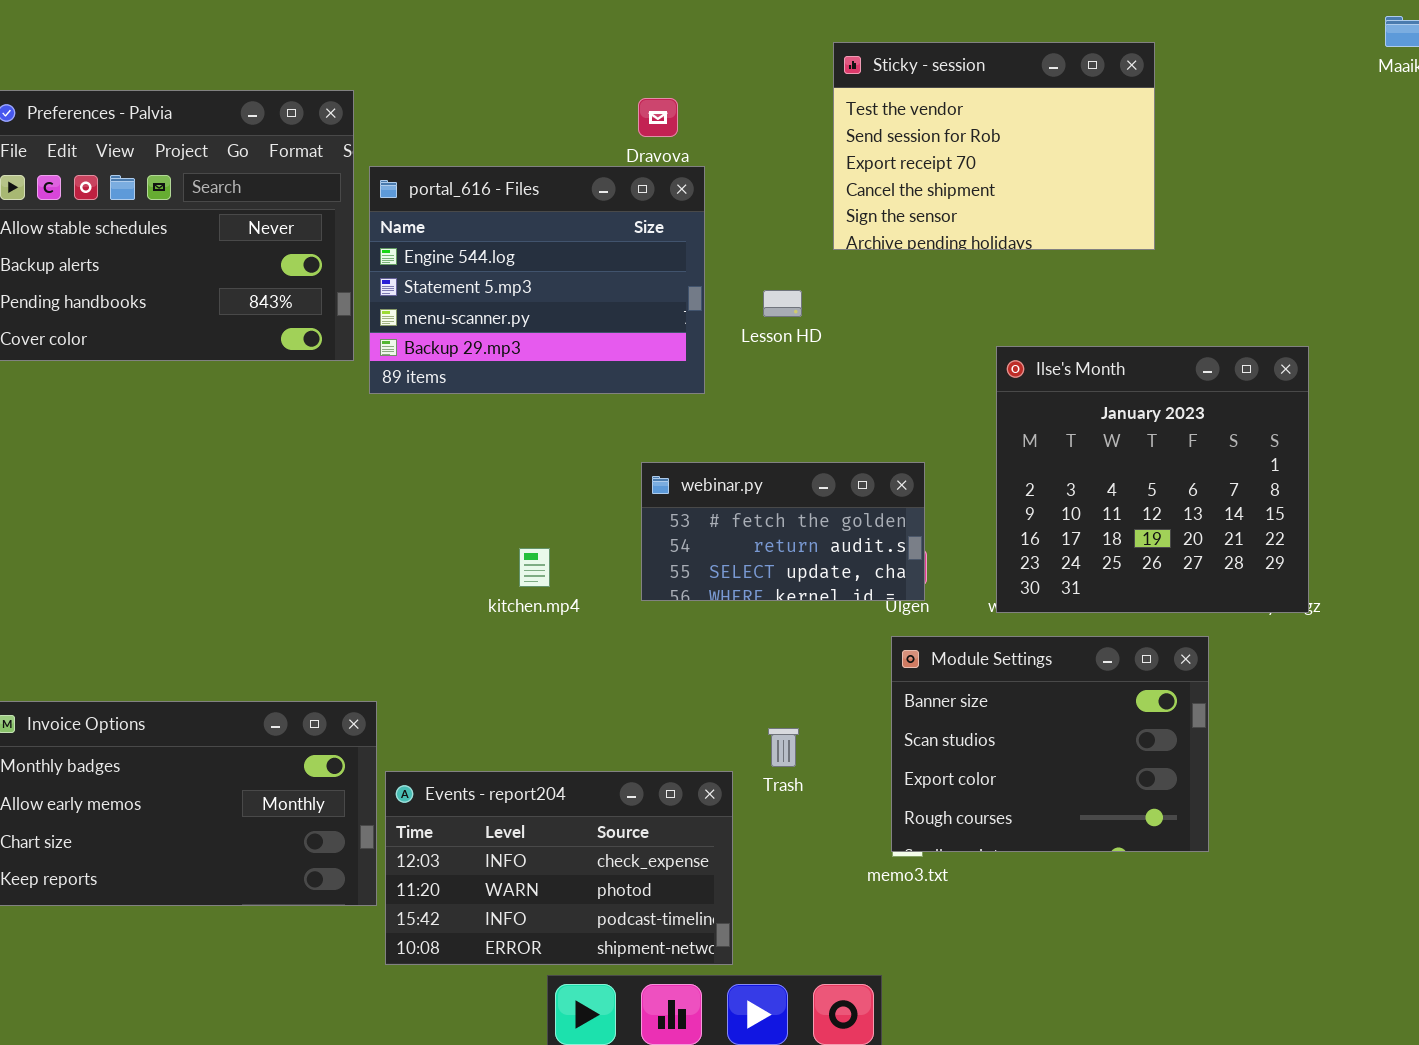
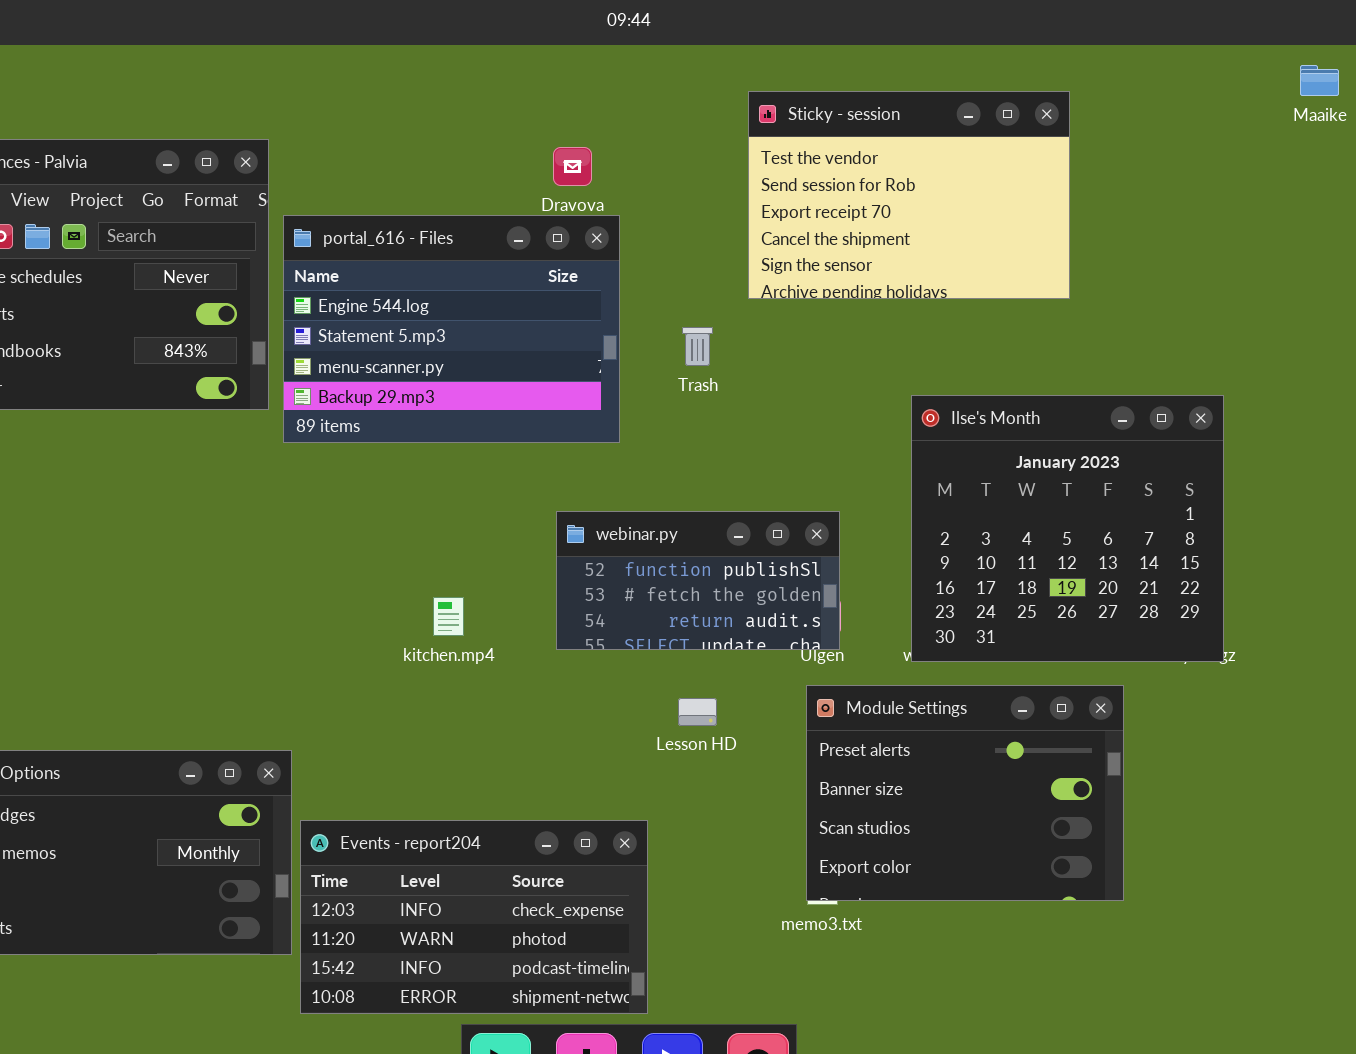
Lesson HD: [763,290,802,317] -> [678,698,717,726], moved
webinar.py: [641,462,925,601] -> [556,511,840,650], scrolled up 1 row
Module Settings: [891,636,1209,852] -> [806,685,1124,901], scrolled up 1 row
Trash: [768,728,799,767] -> [682,327,713,366], moved

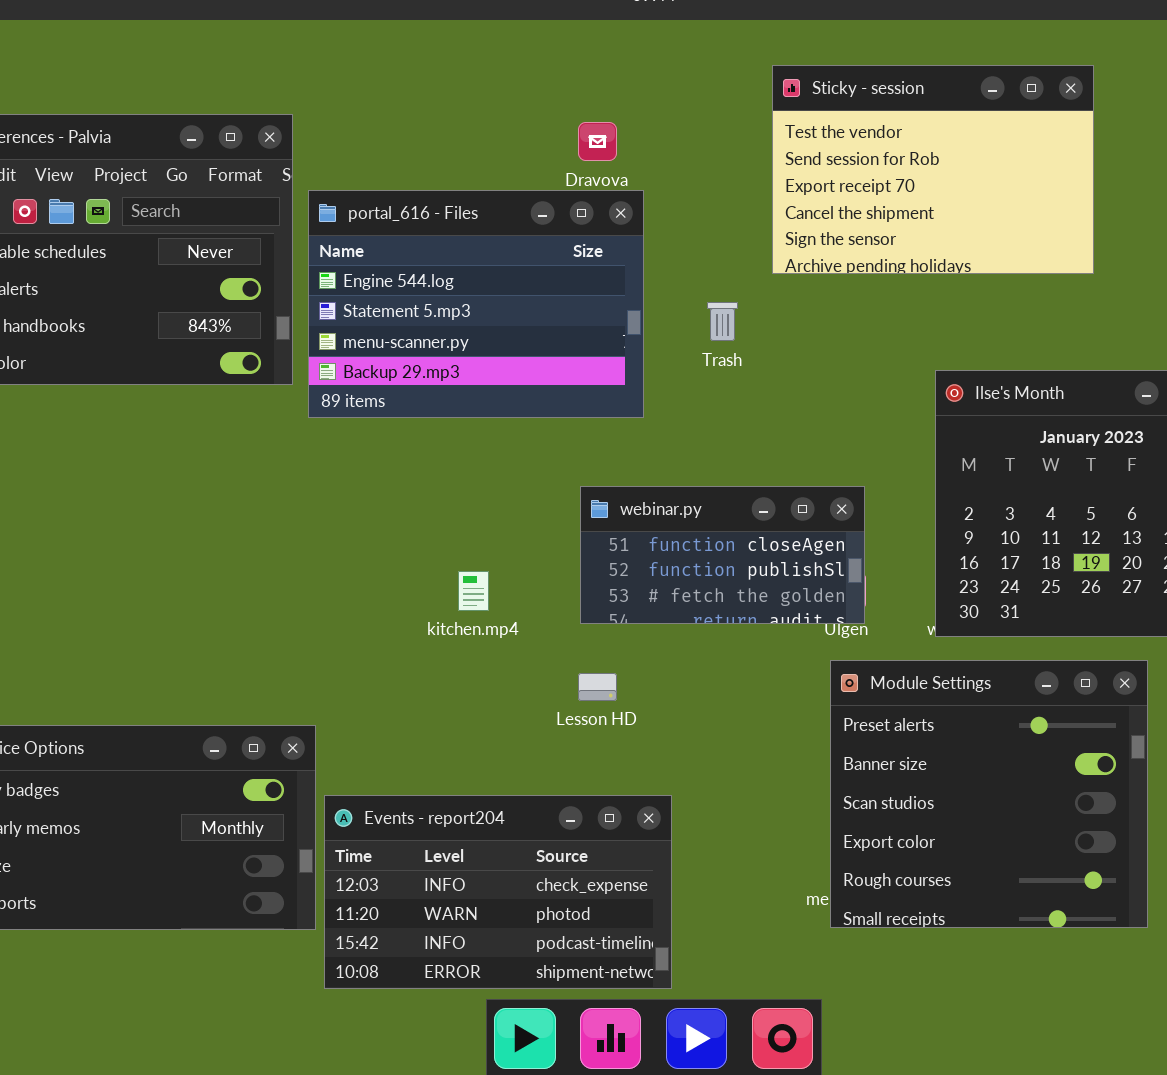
webinar.py: [556,511,840,650] -> [580,486,865,624], scrolled up 1 row
Module Settings: [806,685,1124,901] -> [830,660,1148,928], resized
Lesson HD: [678,698,717,726] -> [578,673,617,701], moved

